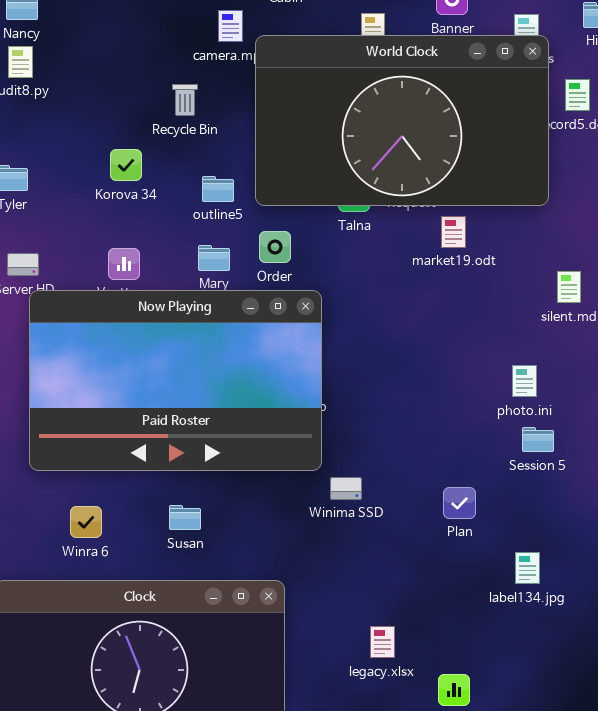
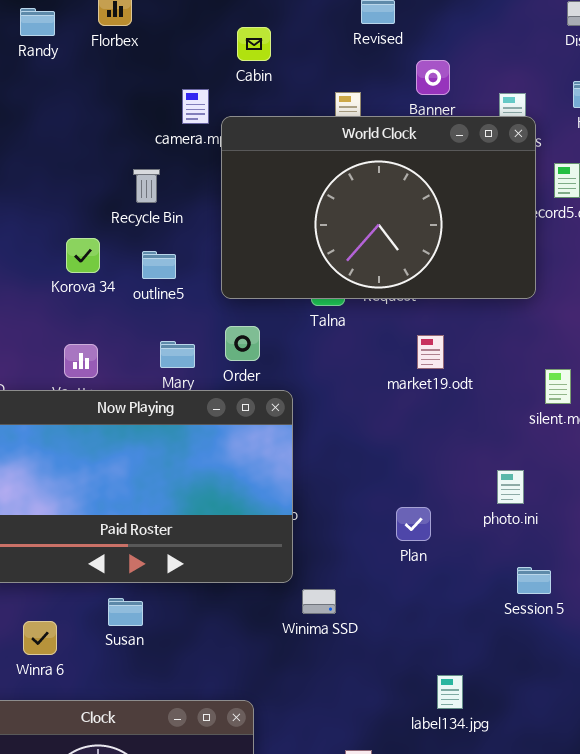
outline5: [202,176,234,202] -> [142,251,176,279], moved
market19.odt: [441,216,466,248] -> [417,335,444,369], moved
Session 5: [522,427,554,452] -> [517,567,551,594], moved
Plan: [443,487,476,519] -> [396,507,431,541], moved
Susan: [169,505,201,530] -> [108,598,143,626], moved
label134.jpg: [515,552,540,584] -> [437,675,463,709], moved

